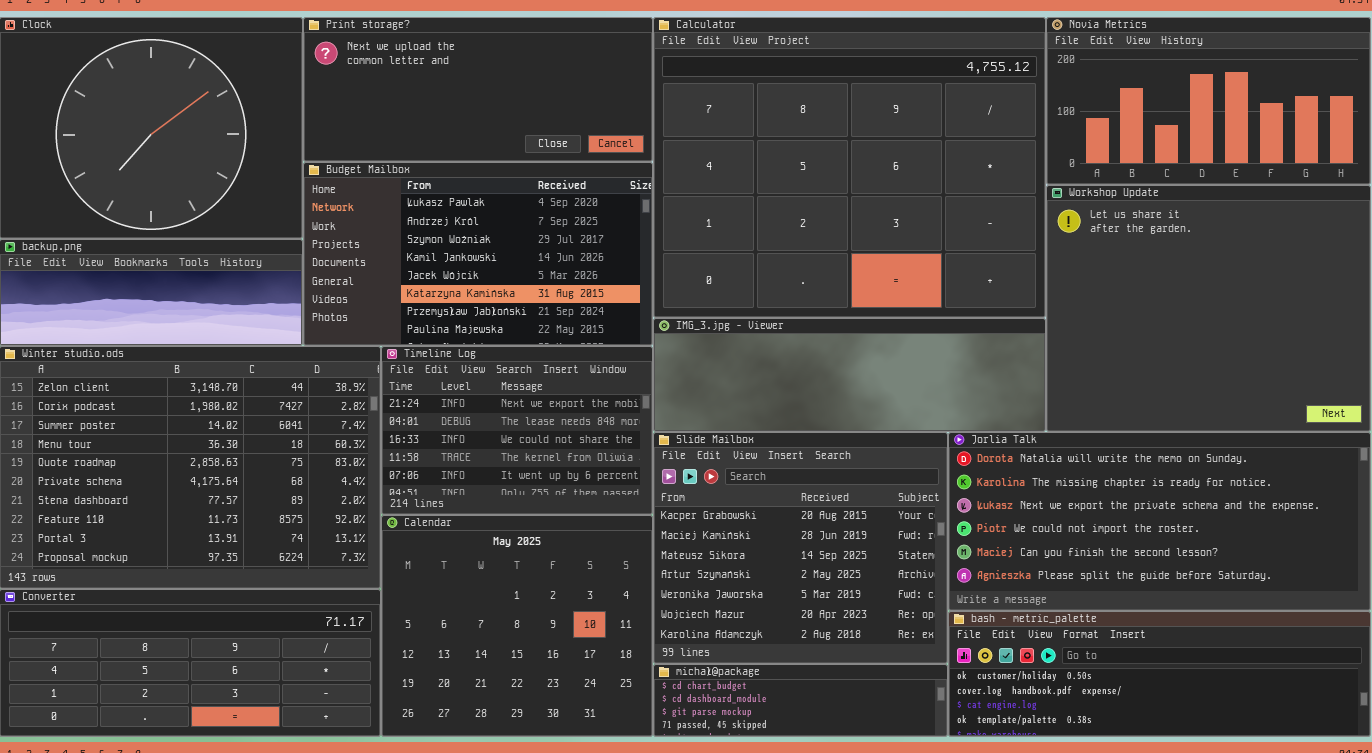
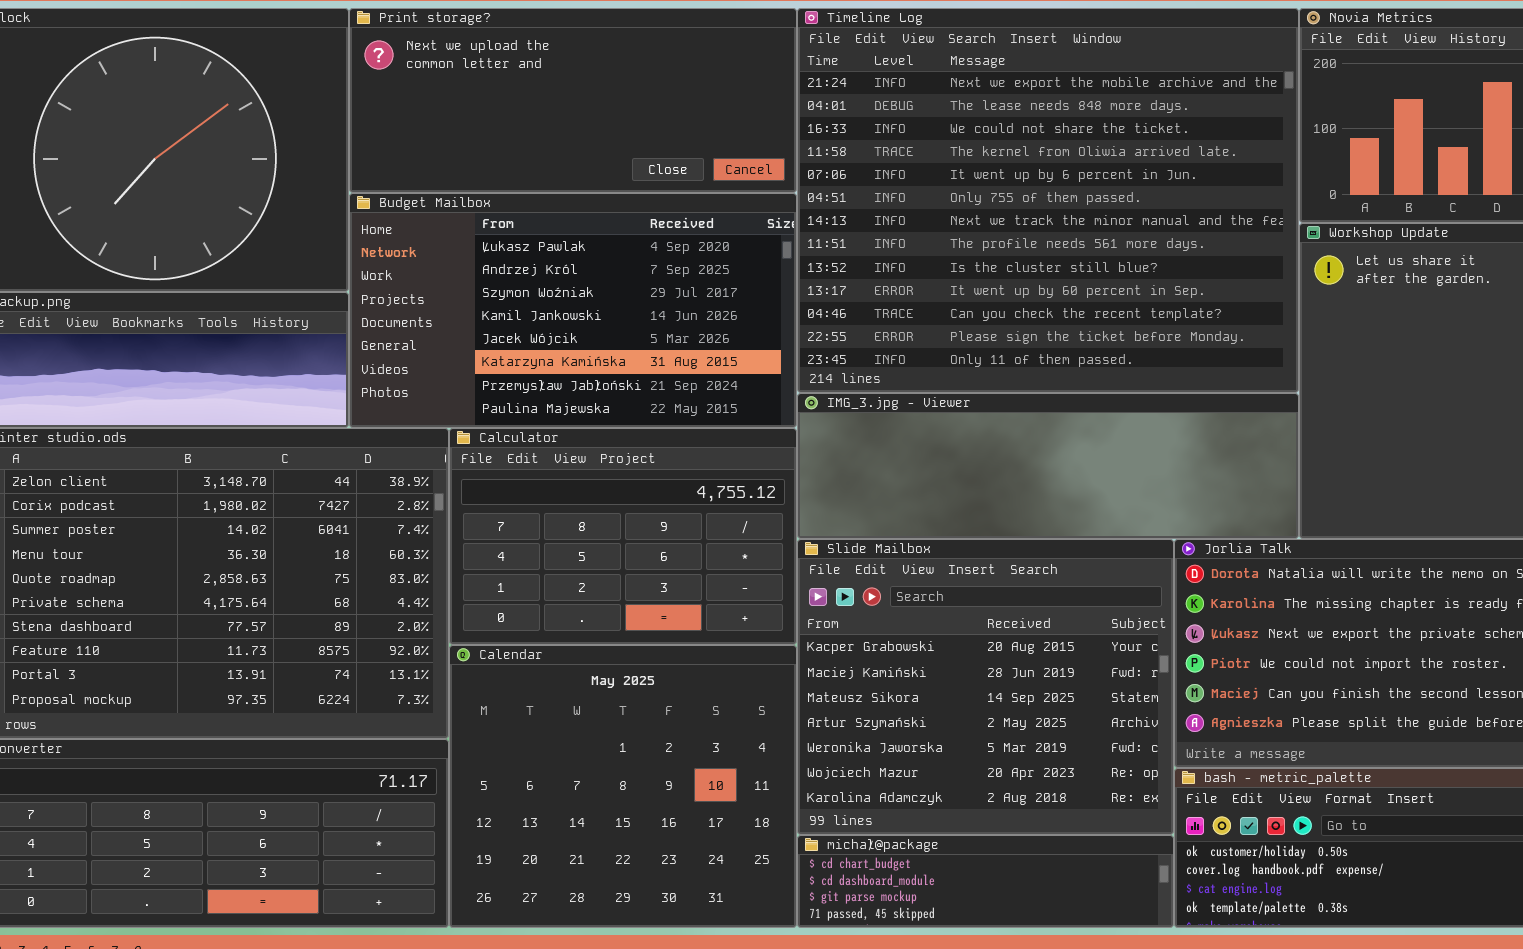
Calculator: [653,17,1046,318] -> [449,428,797,645], moved, resized
Timeline Log: [381,346,653,515] -> [797,8,1299,393], moved, resized

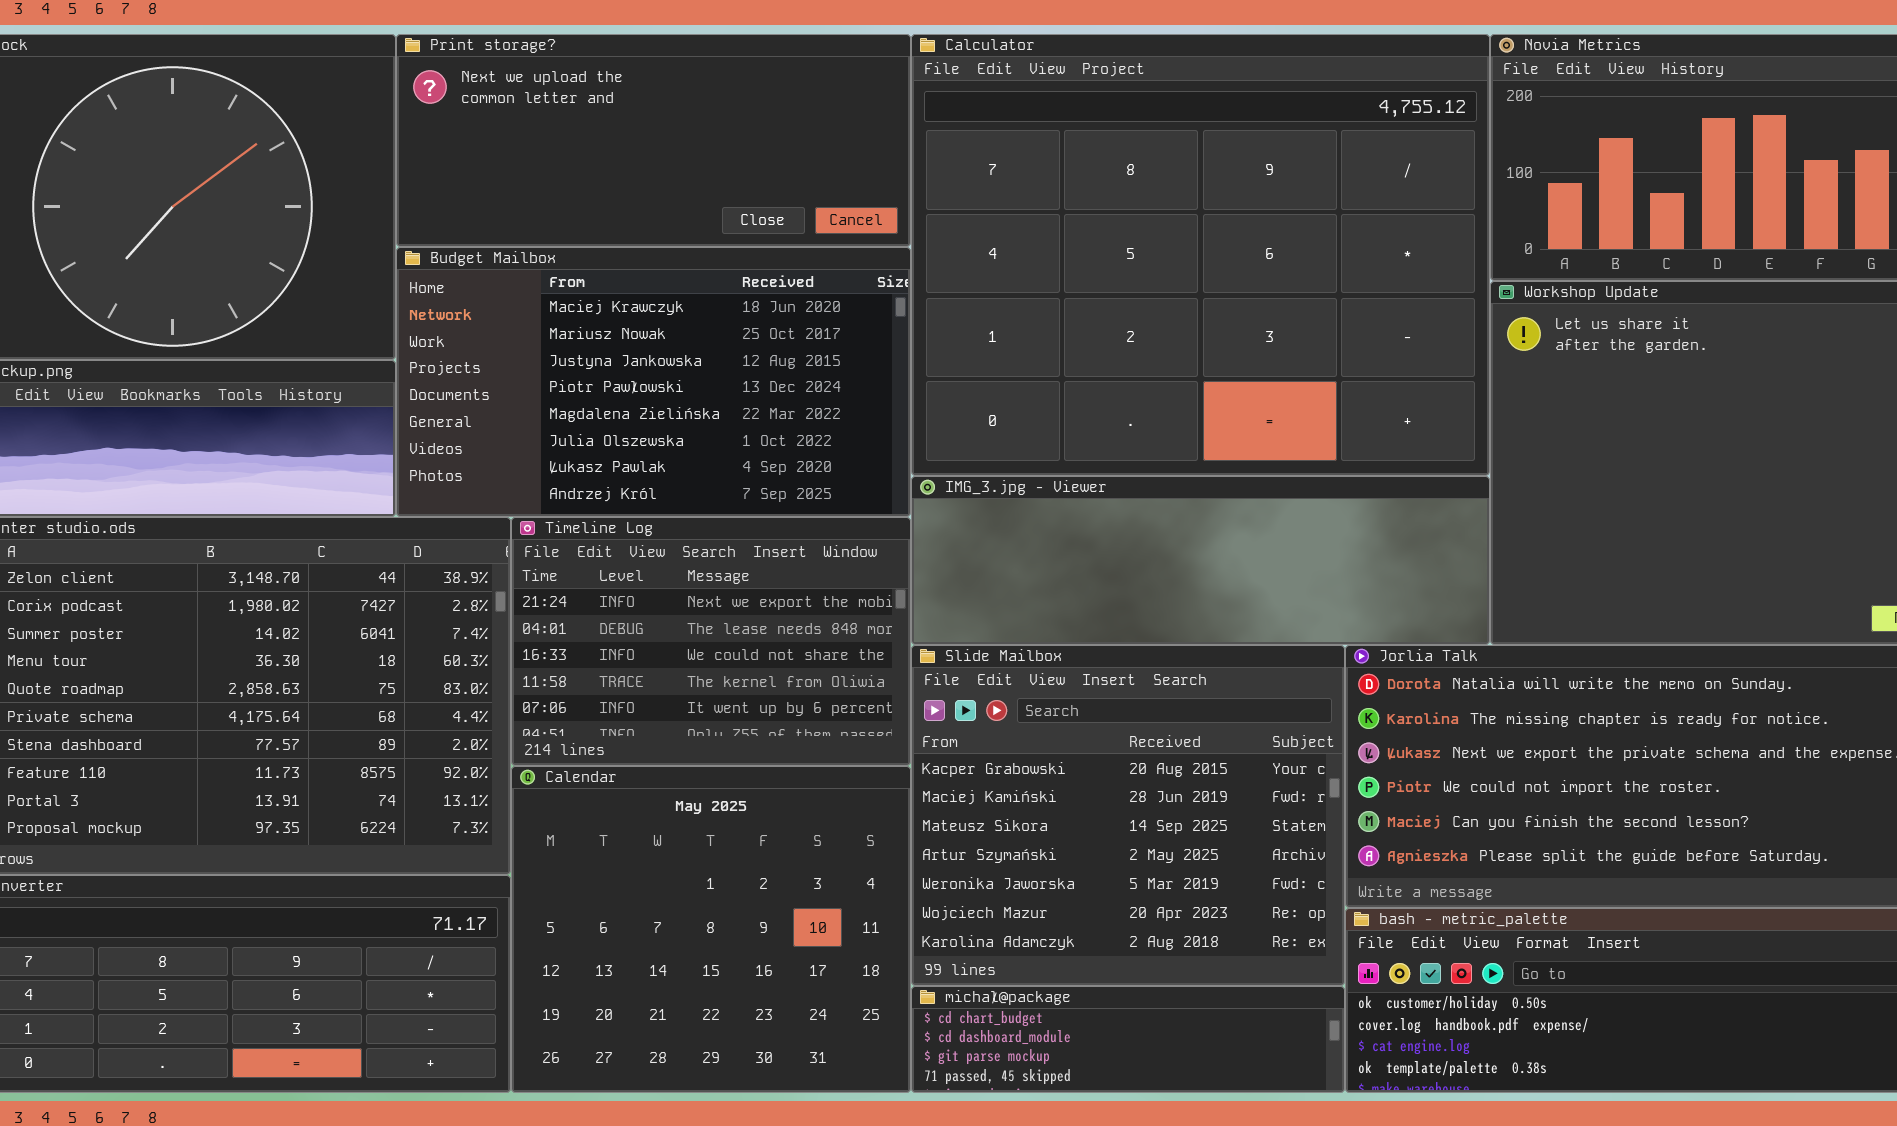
Timeline Log: [797,8,1299,393] -> [511,517,911,766], moved, resized
Budget Mailbox: [349,193,797,428] -> [396,247,911,517], scrolled up 6 rows
Calculator: [449,428,797,645] -> [911,34,1490,476], moved, resized

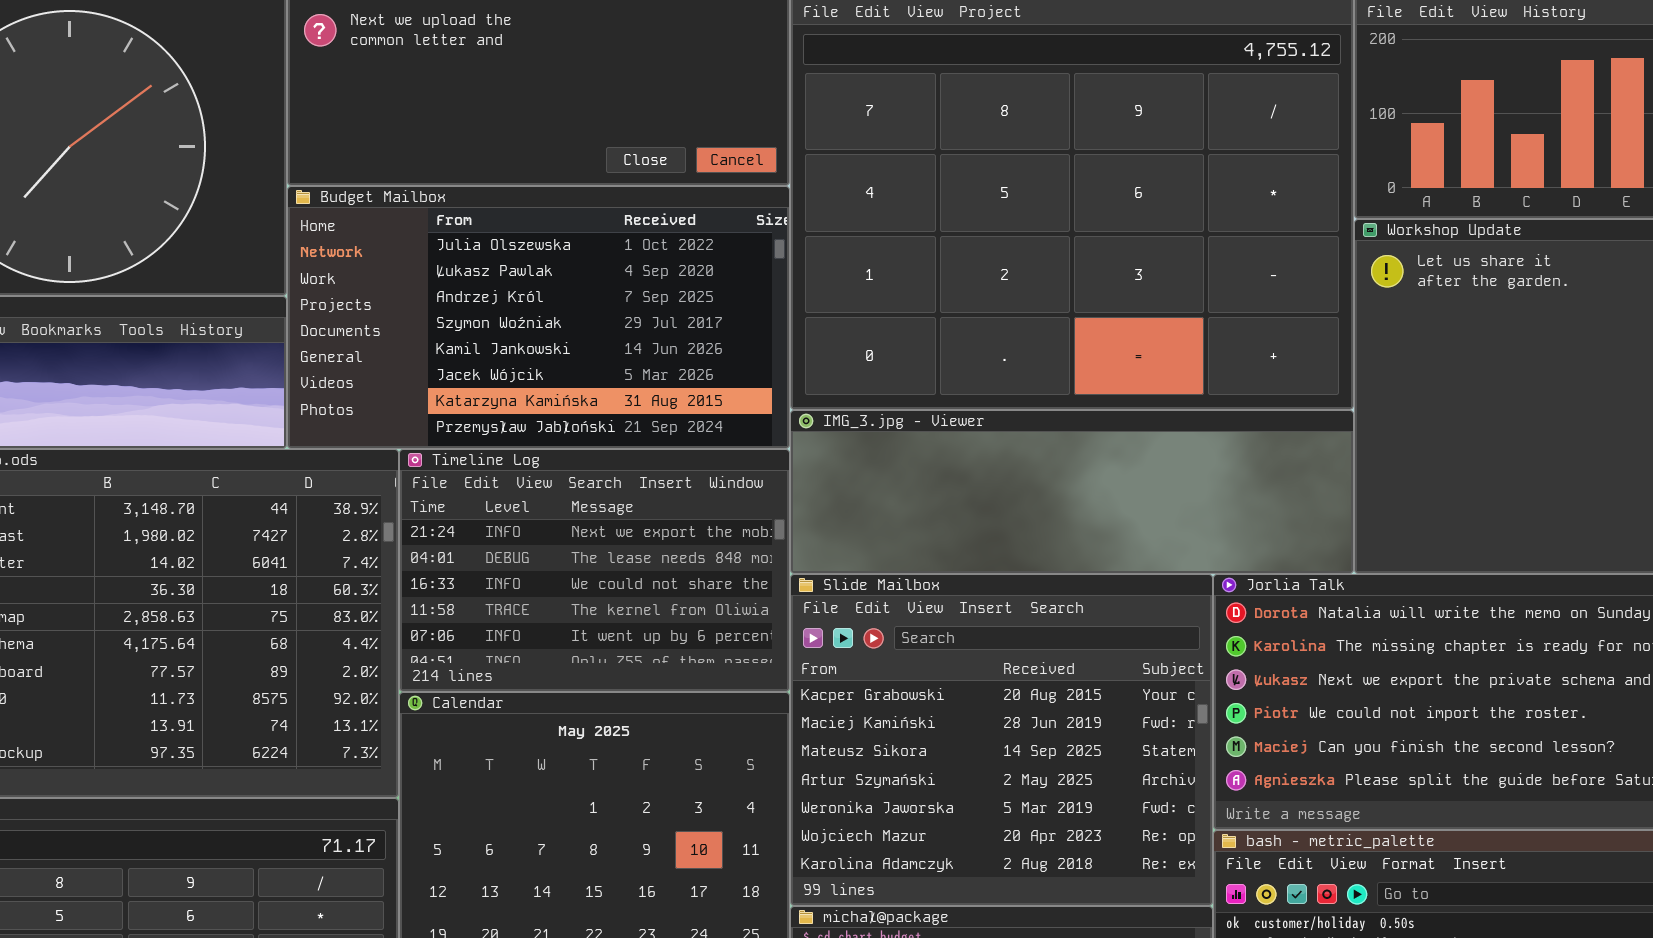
Budget Mailbox: [396,247,911,517] -> [287,186,790,449], scrolled down 5 rows

